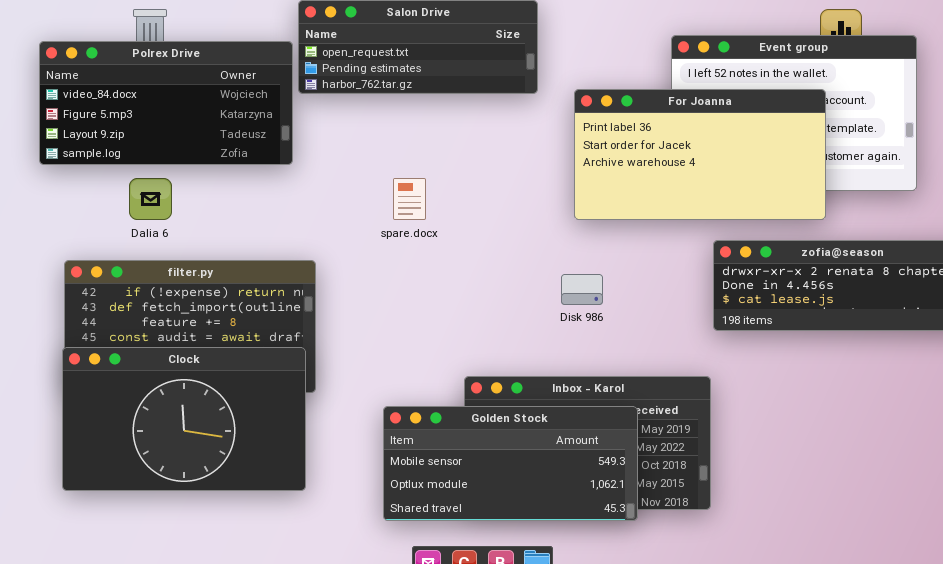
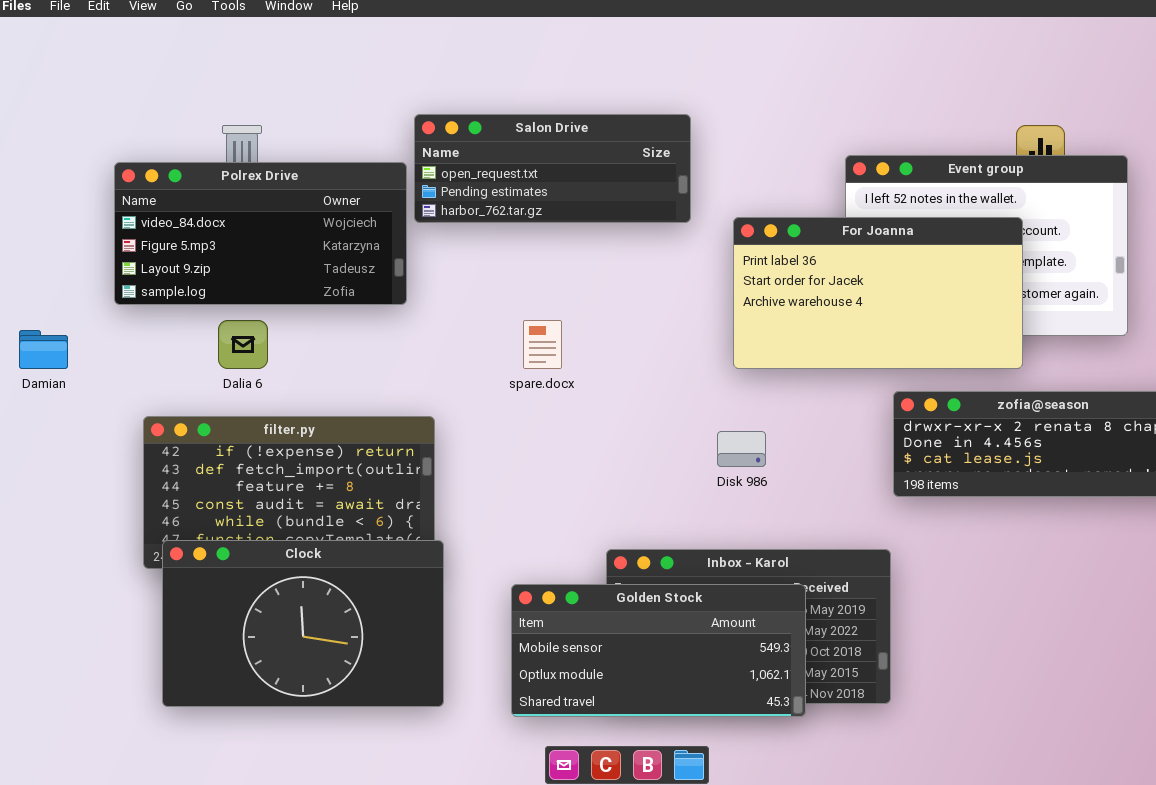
Clock: [62,347,306,491] -> [162,540,444,707], moved

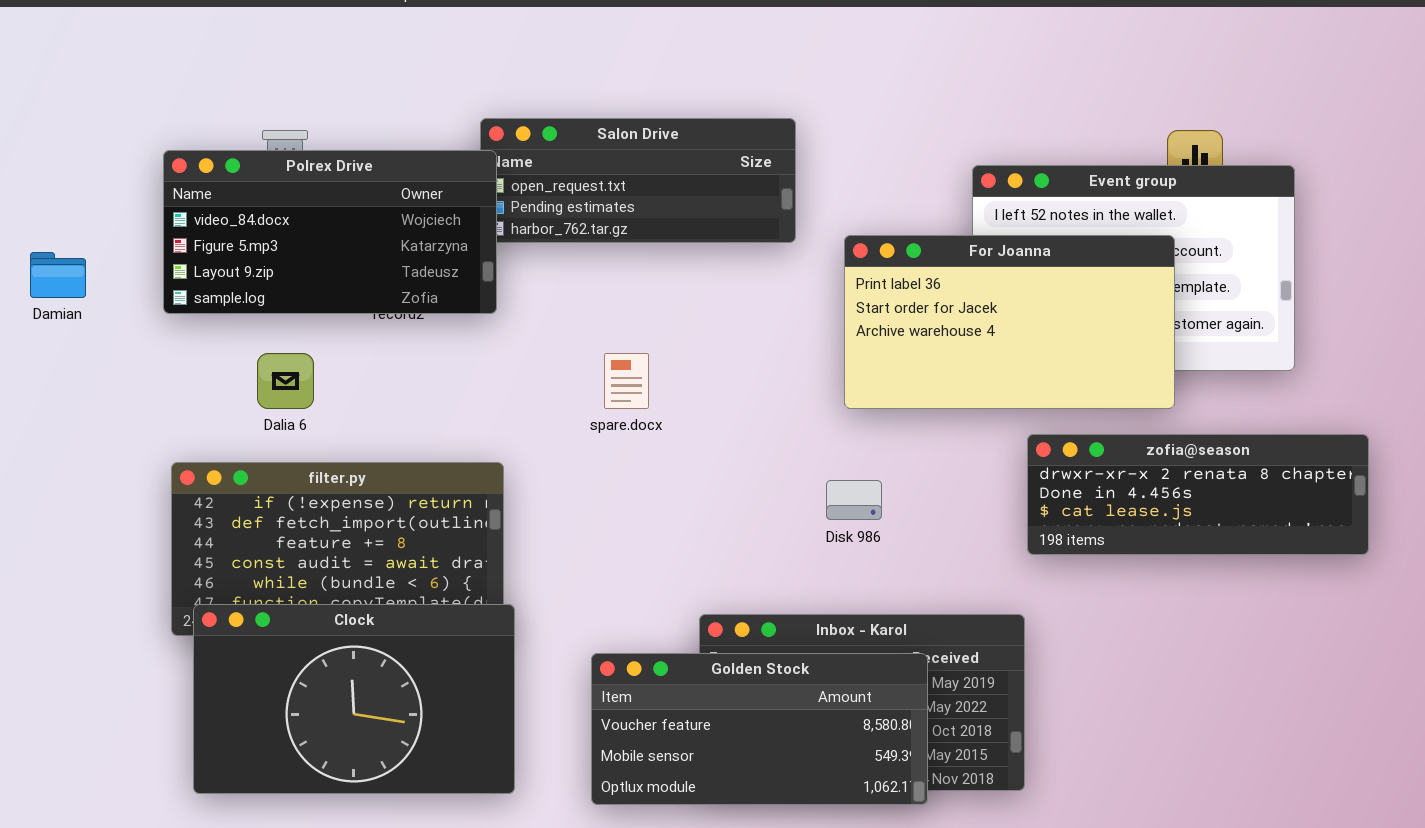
Polrex Drive: [114,162,407,305] -> [163,150,497,314], moved
Damian: [19,330,68,369] -> [30,252,86,298], moved
Golden Stock: [511,584,806,717] -> [591,653,928,805], scrolled up 1 row

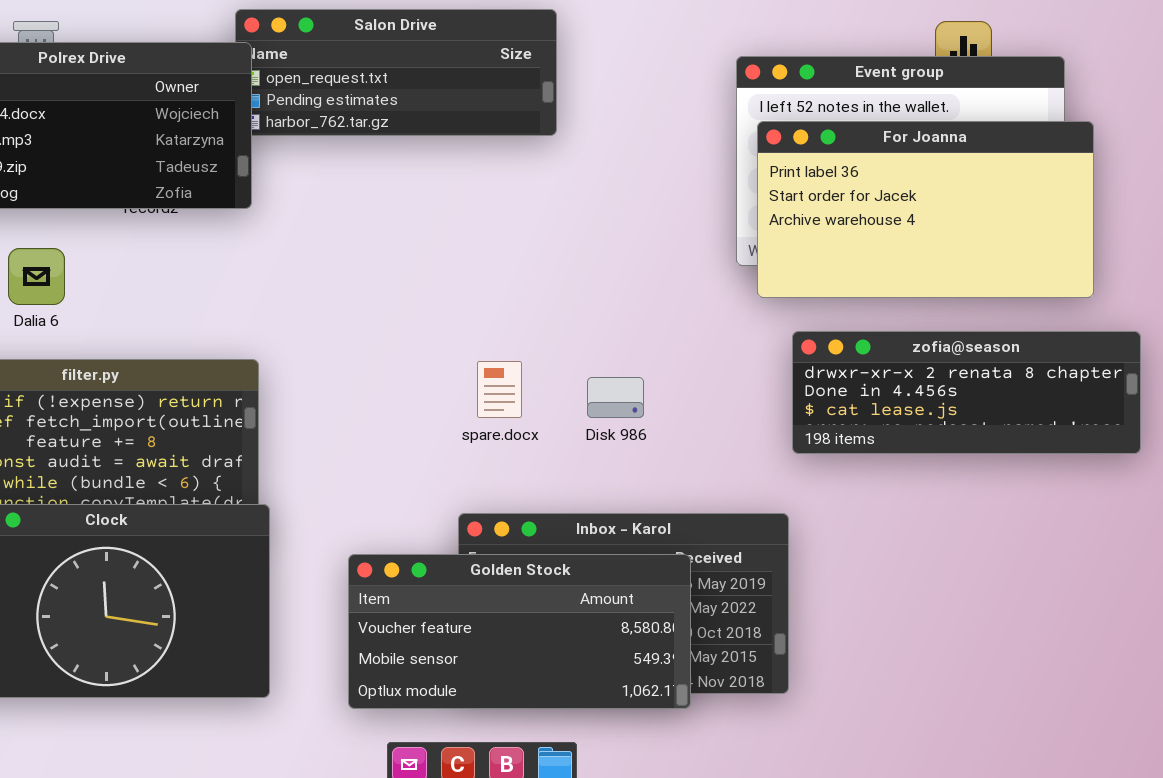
For Joanna: [844,235,1175,409] -> [757,121,1094,298], moved
spare.docx: [604,353,649,409] -> [477,361,522,418], moved

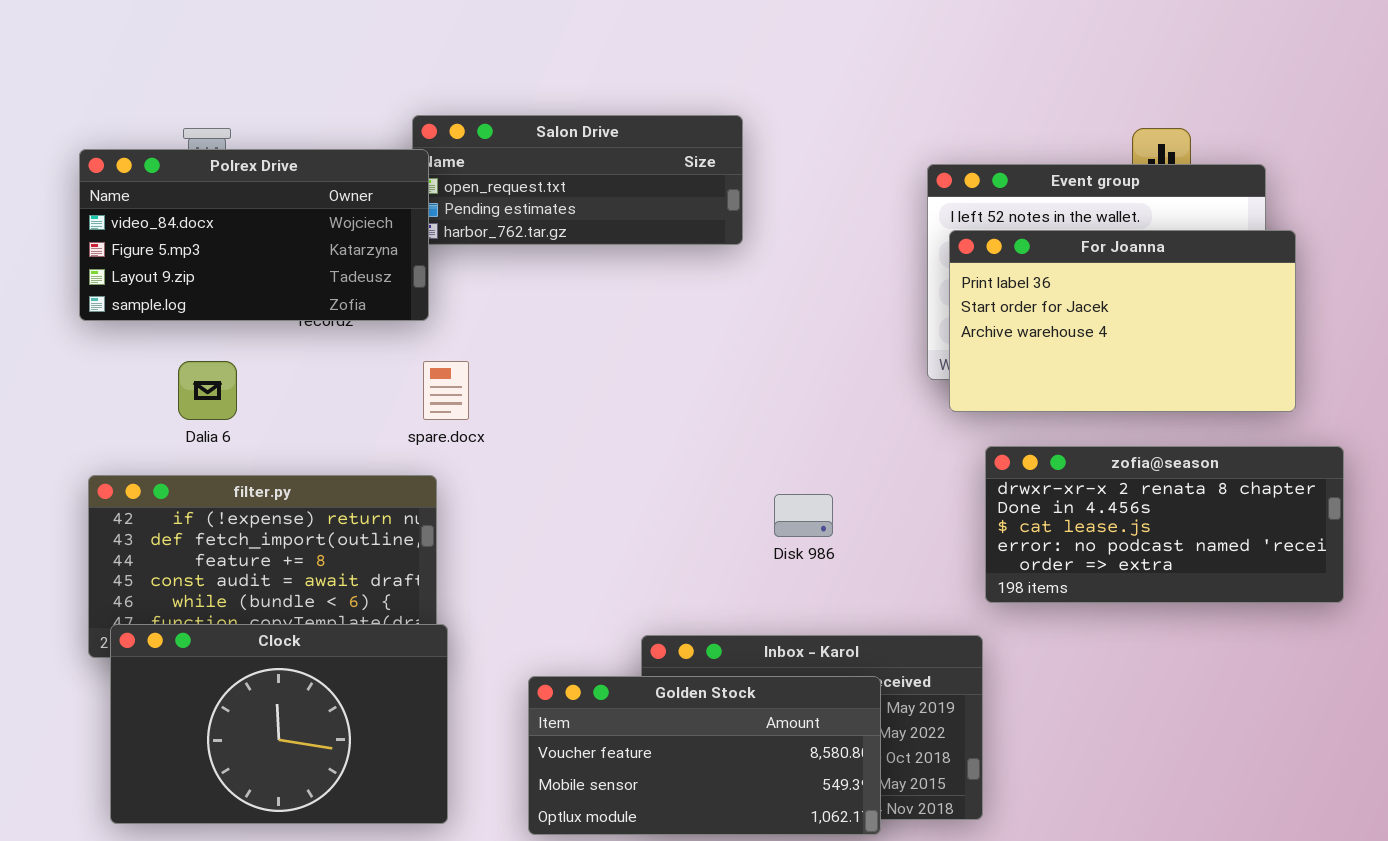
zofia@season: [792,331,1141,454] -> [985,446,1344,603], resized
spare.docx: [477,361,522,418] -> [423,361,469,420], moved

